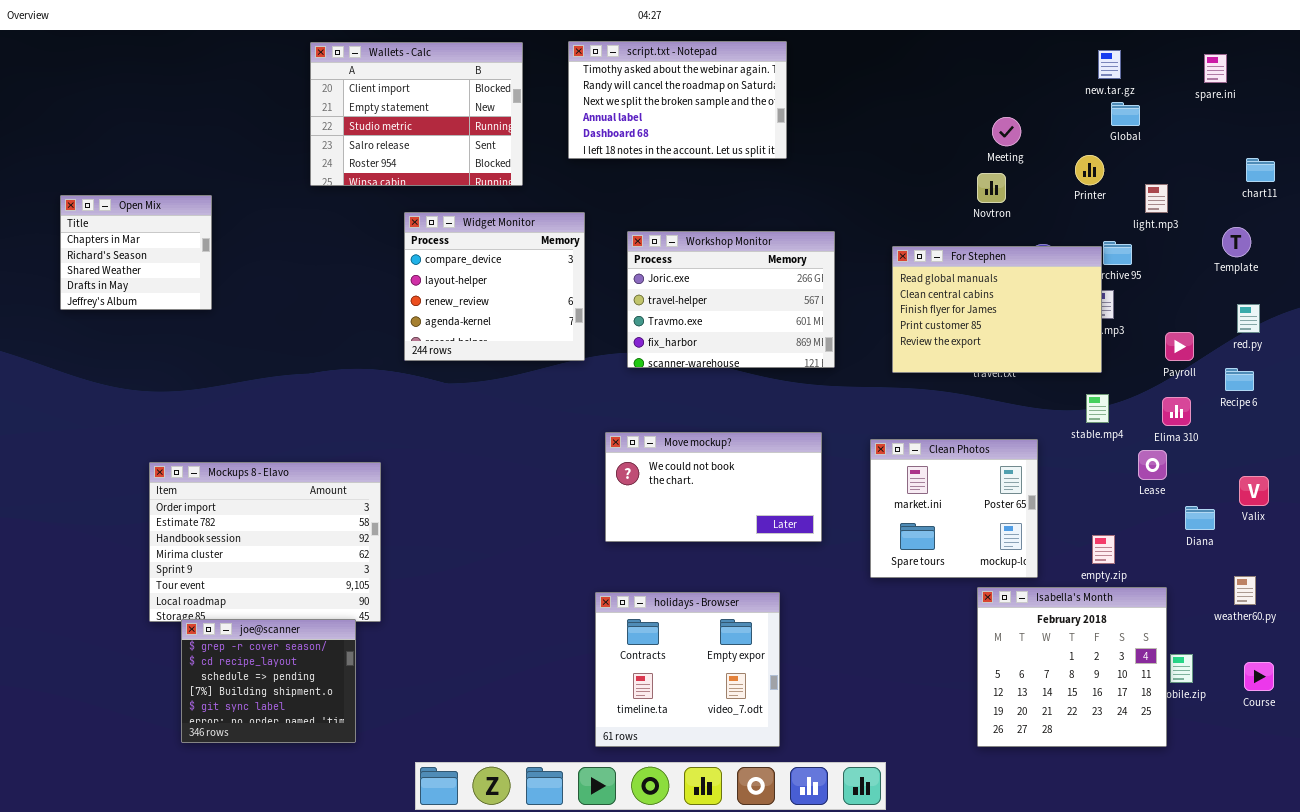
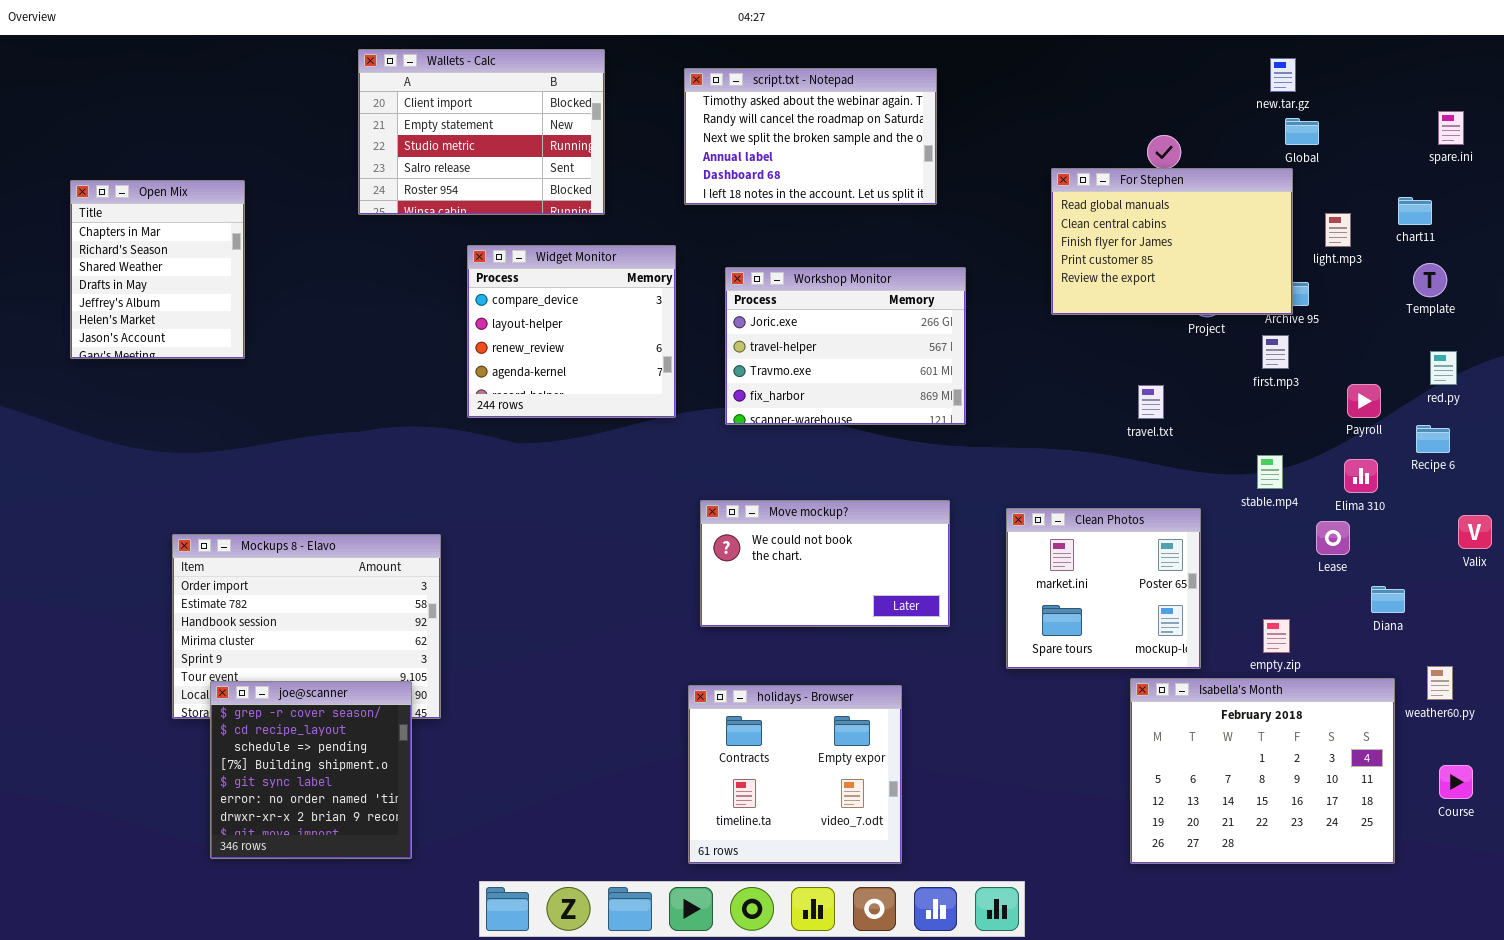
script.txt - Notepad: [568,41,787,159] -> [684,68,937,205], moved
spare.ini: [1204,54,1227,83] -> [1438,111,1464,145], moved
chart11: [1246,158,1275,182] -> [1398,197,1432,225], moved
Open Mix: [60,195,212,310] -> [70,180,245,359], resized
For Stephen: [892,246,1102,373] -> [1051,168,1293,315], moved
Valix: [1239,476,1269,506] -> [1458,515,1492,549], moved
Isabella's Month: [977,587,1167,747] -> [1130,678,1395,864], resized
joe@scanner: [181,619,356,743] -> [210,681,412,859], resized

